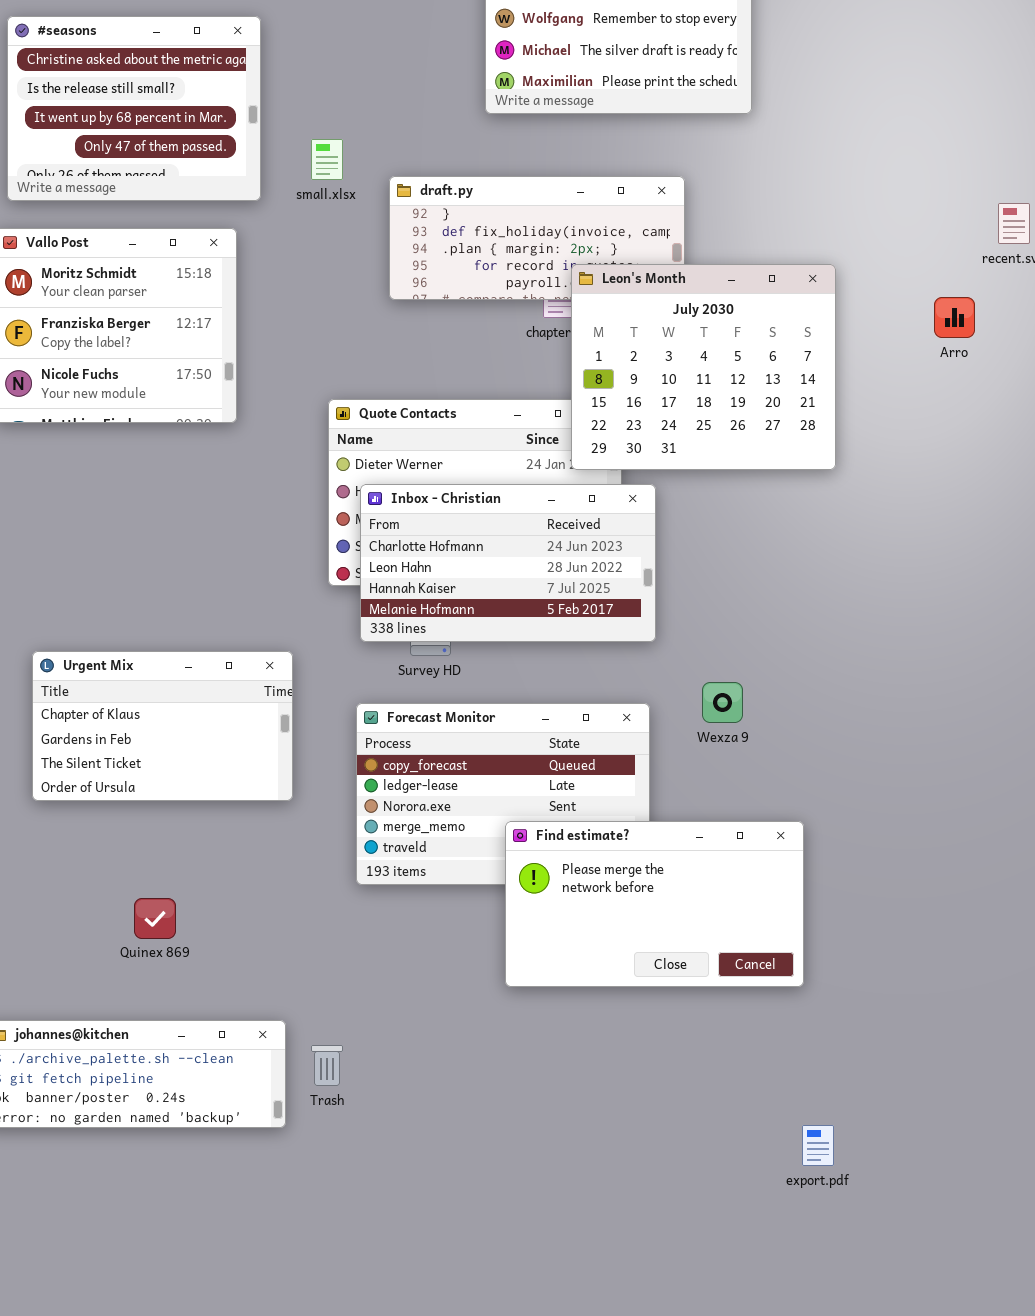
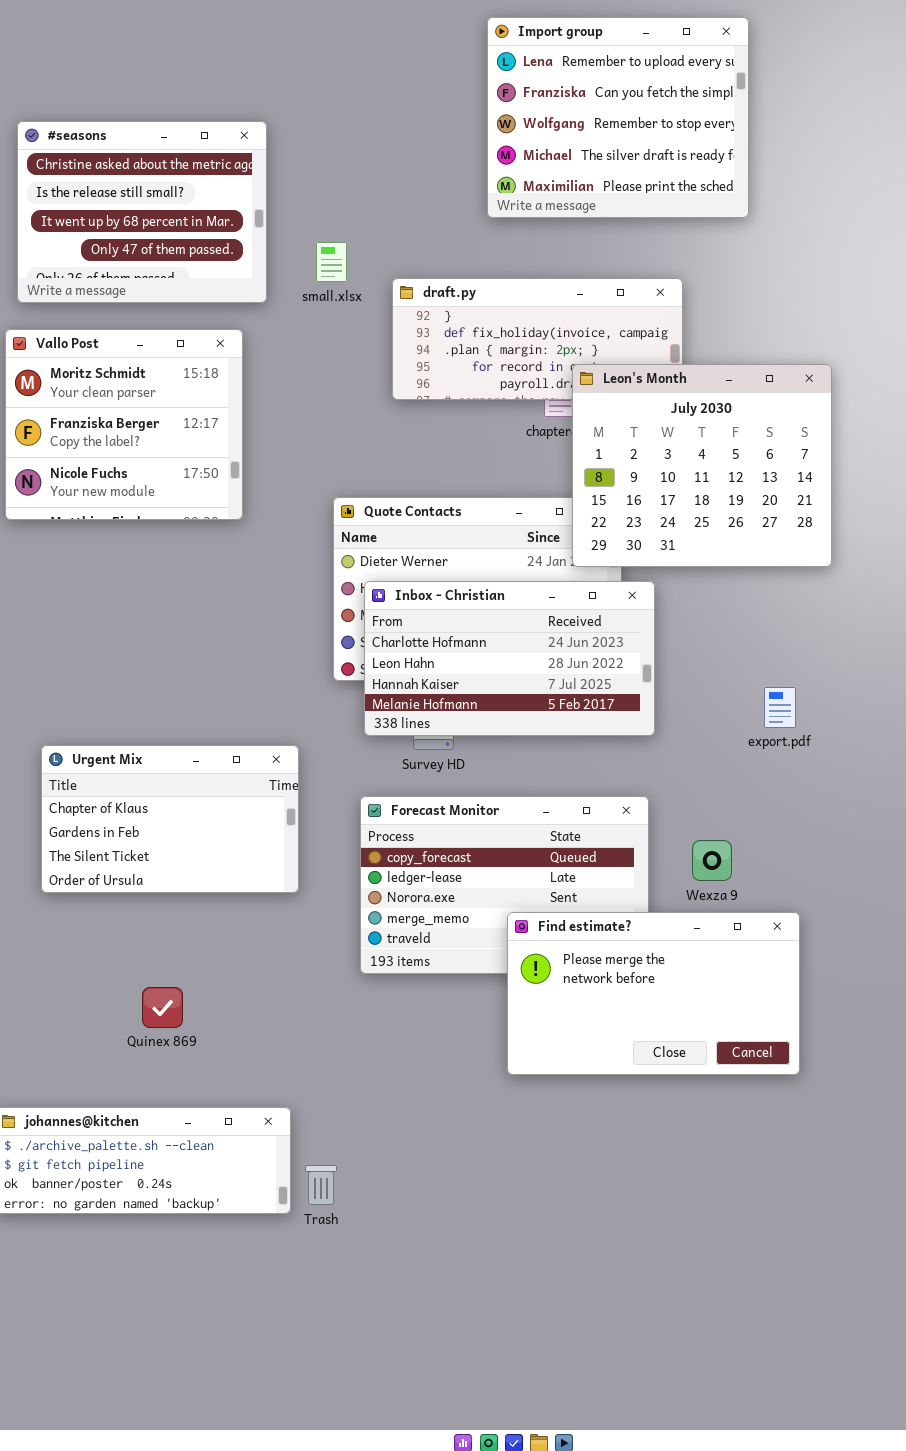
Wexza 9: [702,682,743,723] -> [692,840,732,881], moved
Trash: [311,1045,343,1086] -> [305,1165,337,1205], moved
export.pdf: [802,1125,834,1166] -> [764,687,796,728], moved

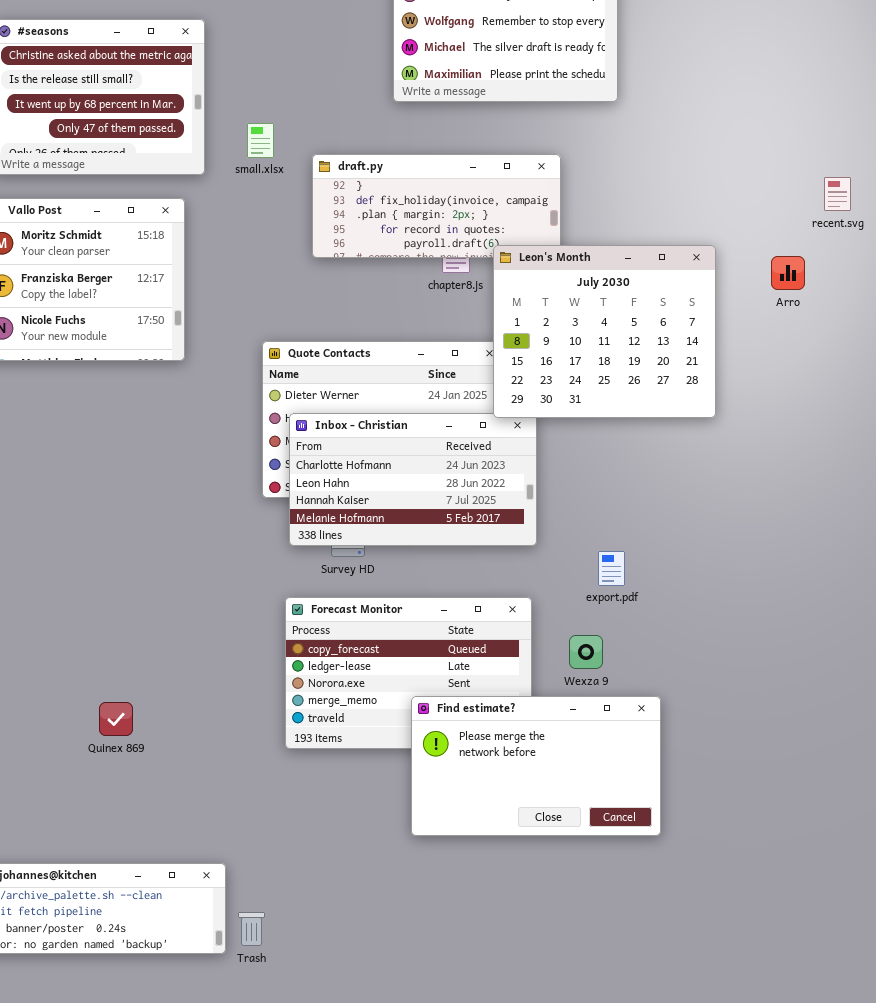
Leon's Month: [572,364,832,567] -> [493,245,716,418], moved
export.pdf: [764,687,796,728] -> [598,551,625,586], moved
Urgent Mix: [41,745,299,893] -> none, closed
Quinex 869: [142,987,183,1028] -> [99,702,133,736], moved

